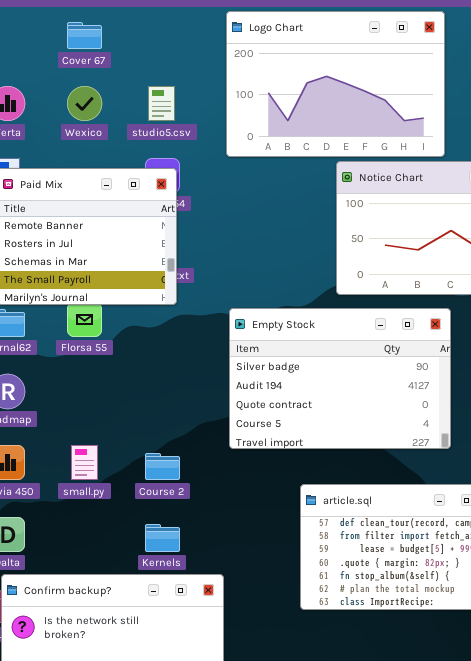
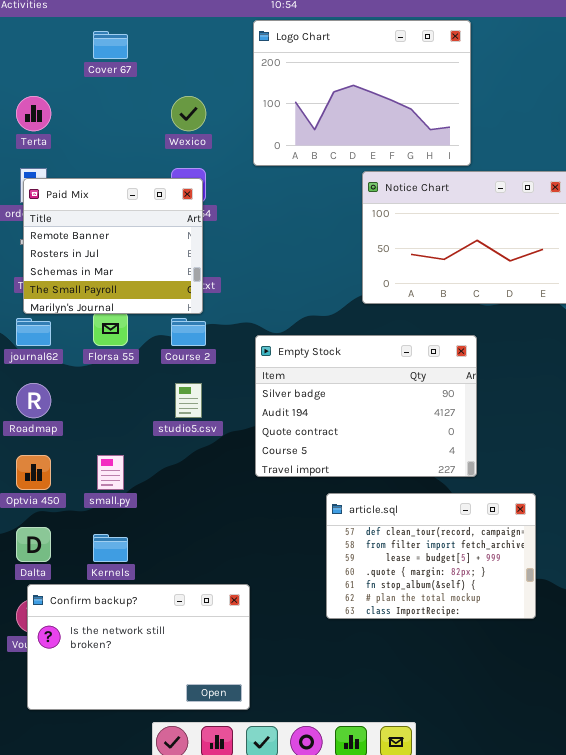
Wexico: [67,86,102,121] -> [171,96,206,131], moved
studio5.csv: [148,86,175,121] -> [175,383,202,418], moved
Empty Stock: [229,308,451,449] -> [255,335,477,477], moved
Course 2: [145,453,180,480] -> [171,318,206,346], moved
Kernels: [145,524,180,552] -> [93,534,128,562], moved

